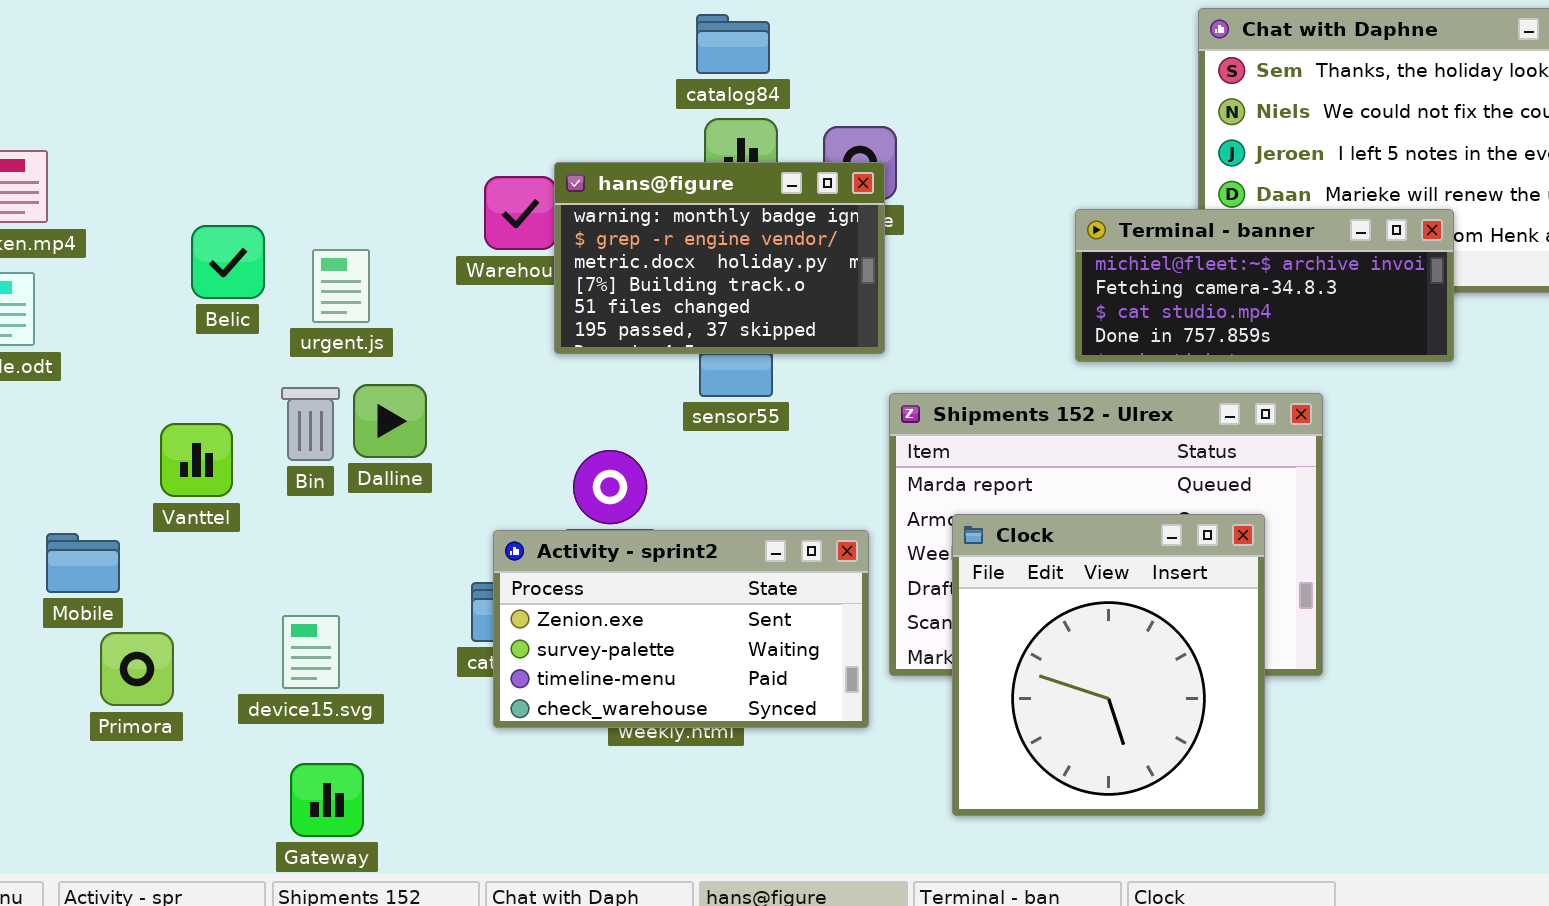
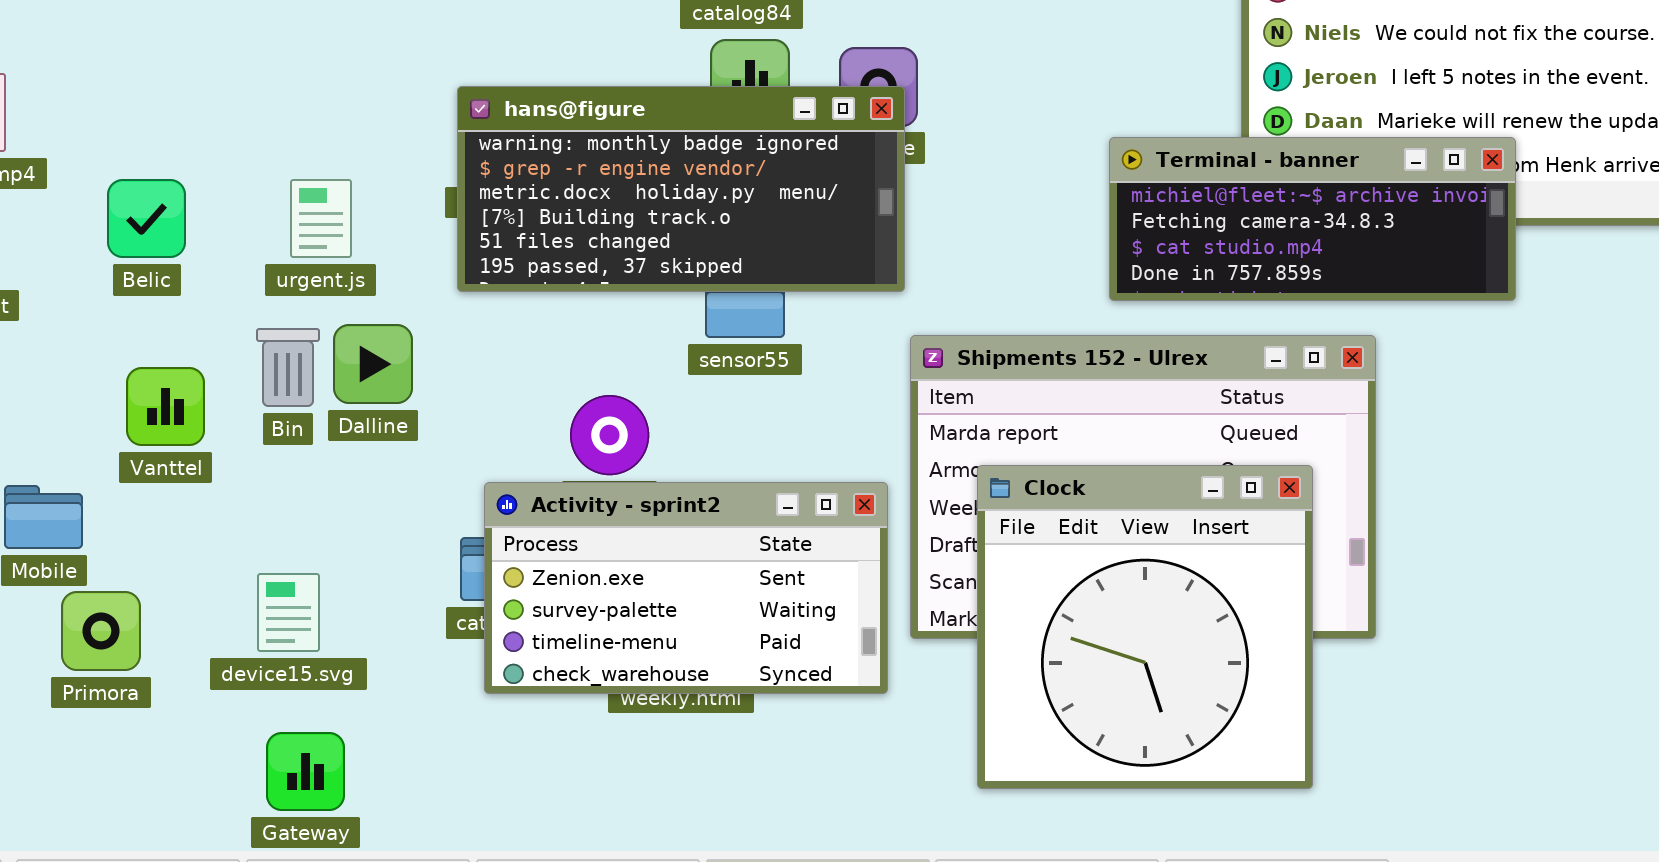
hans@figure: [554,162,885,354] -> [457,86,905,292], resized
Belic: [191,225,265,299] -> [107,179,186,258], moved

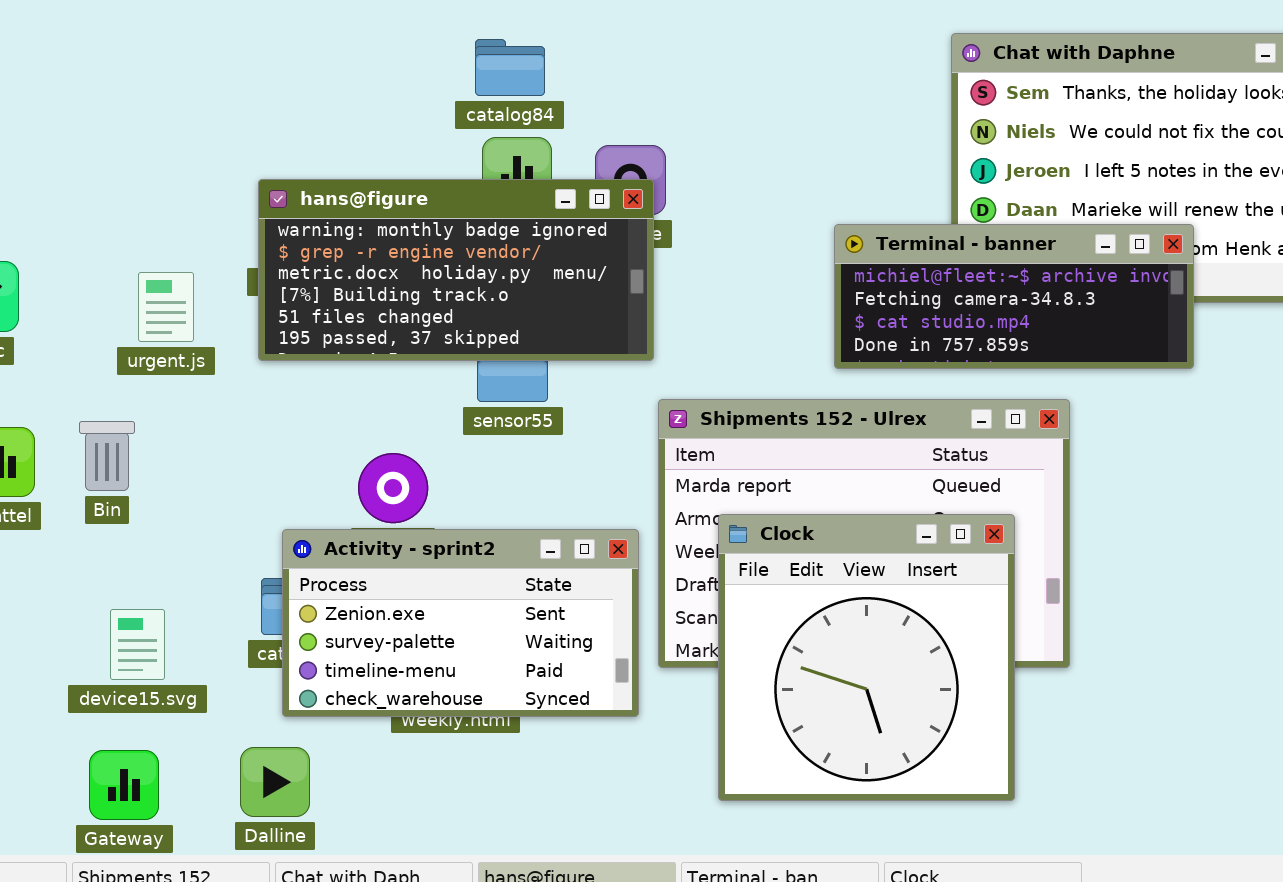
urgent.js: [290,179,352,258] -> [138,272,194,342], moved
Dalline: [333,324,413,404] -> [240,747,310,817], moved
Bin: [256,328,320,407] -> [79,421,135,491], moved
device15.svg: [257,573,320,652] -> [110,609,165,680], moved

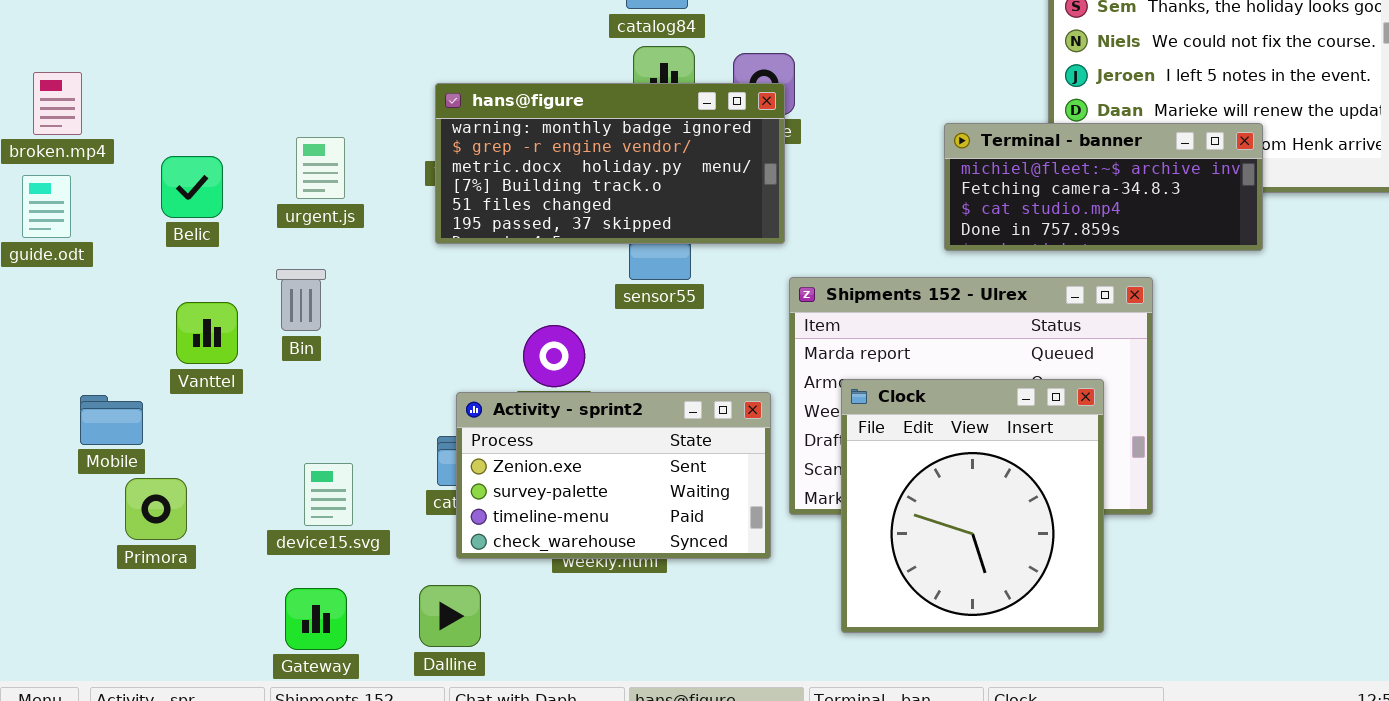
urgent.js: [138,272,194,342] -> [296,137,345,199], moved
Bin: [79,421,135,491] -> [276,269,326,331], moved

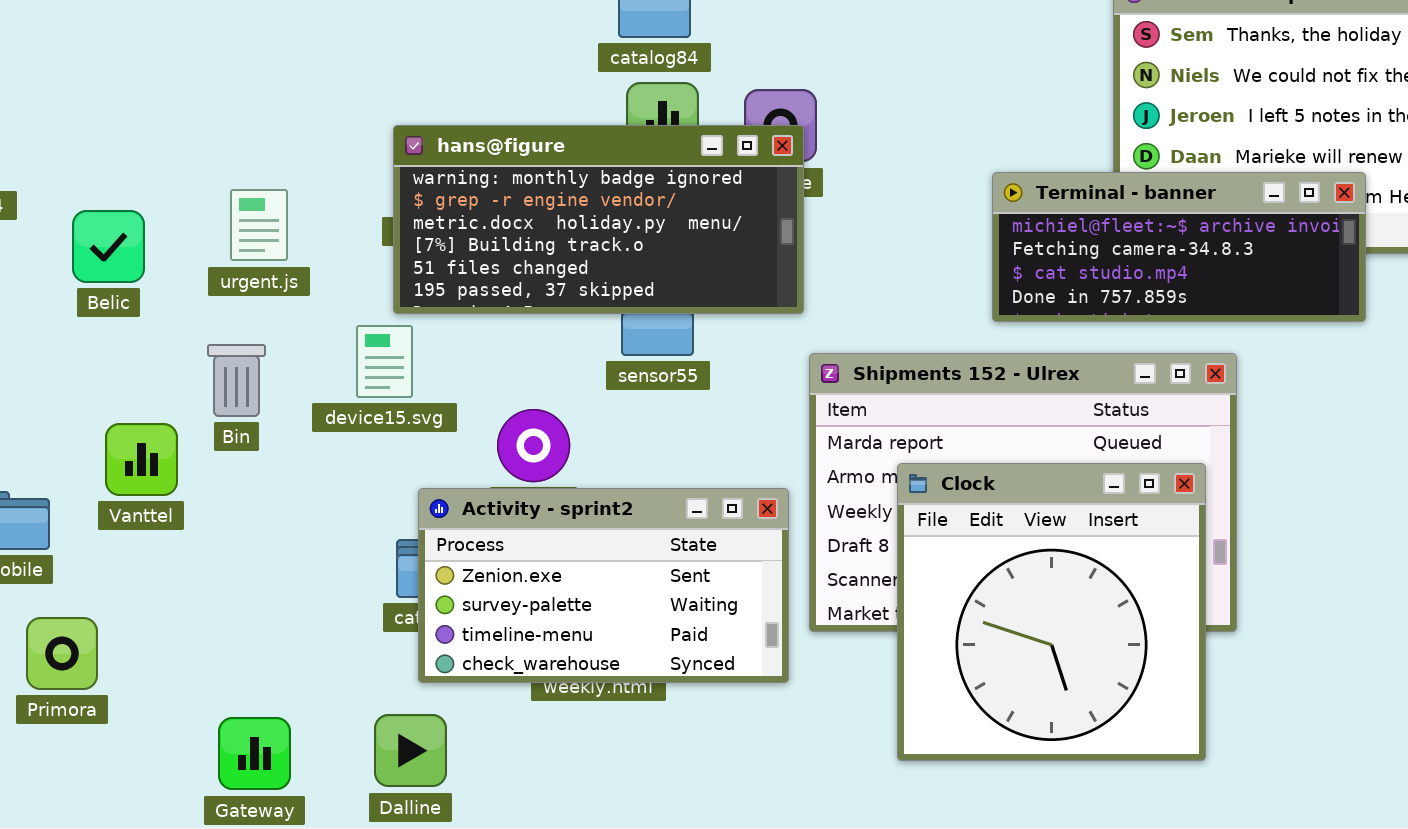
Vanttel: [176,302,238,364] -> [105,423,178,496], moved
Clock: [841,379,1104,633] -> [897,463,1206,761], moved
device15.svg: [304,463,353,526] -> [356,325,413,398], moved
Primora: [125,478,187,540] -> [26,617,98,690], moved

